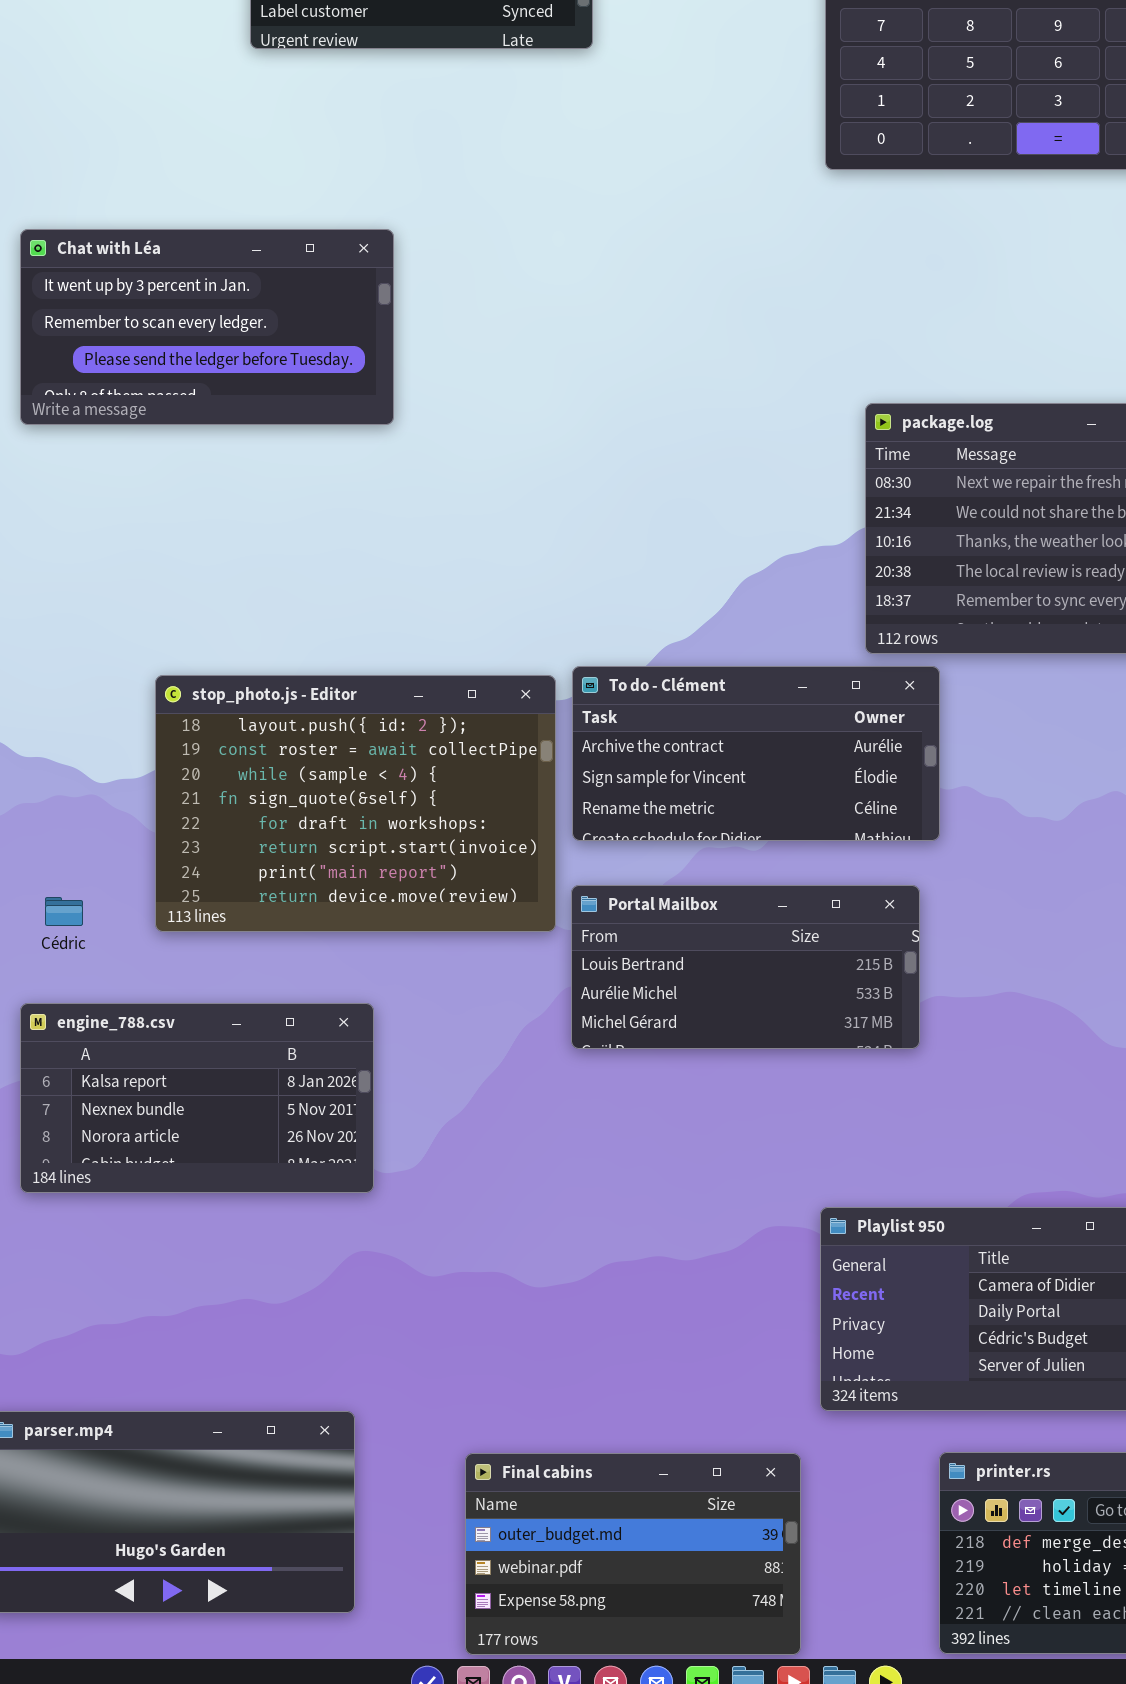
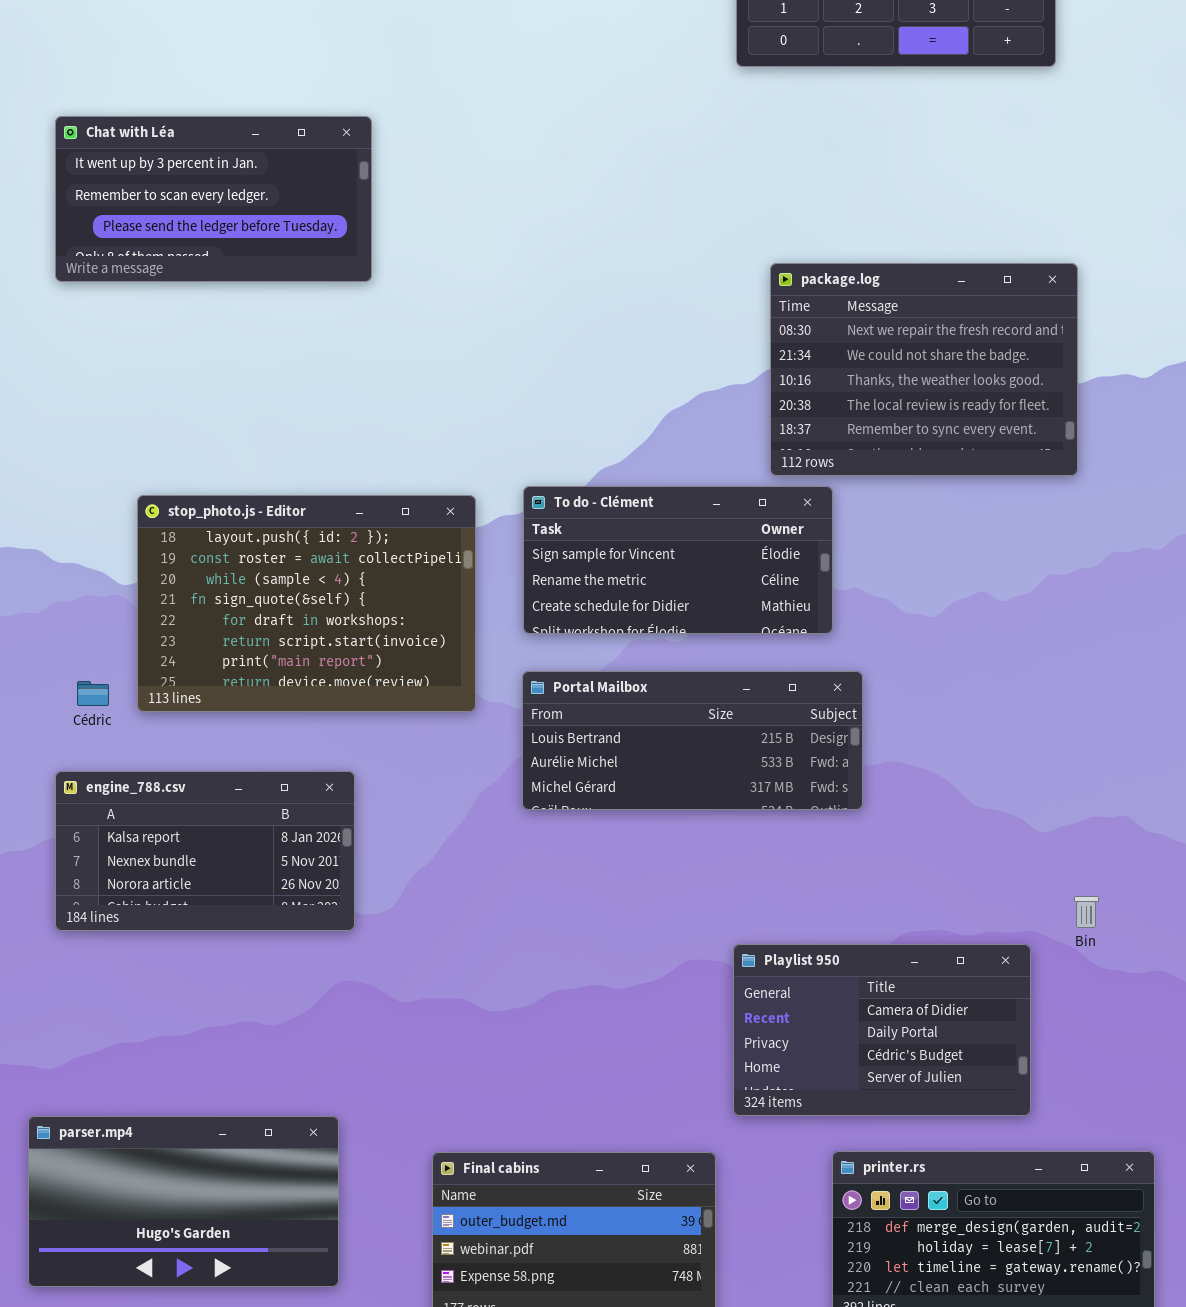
To do - Clément: [572,666,940,841] -> [523,486,833,634], scrolled down 1 row
stop_photo.js - Editor: [155,675,556,932] -> [137,495,476,712], moved
Portal Mailbox: [571,885,920,1049] -> [522,671,863,810], resized

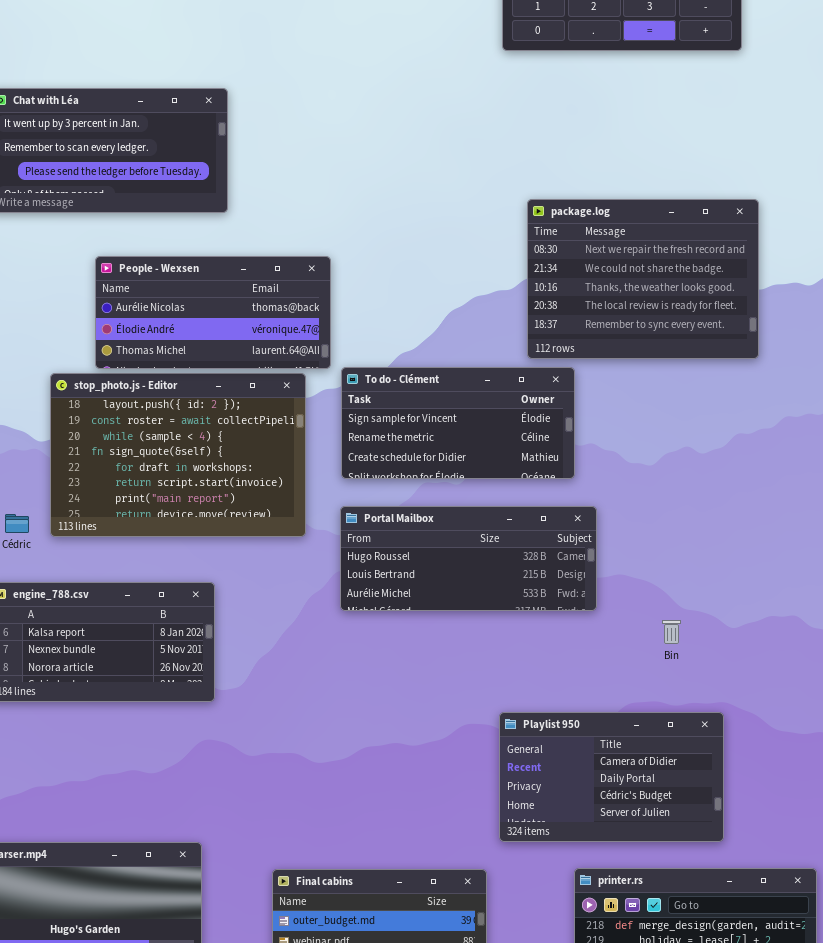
People - Wexsen: none -> [95,256,331,369], opened
Portal Mailbox: [522,671,863,810] -> [340,506,597,611], scrolled up 1 row
Bin: [1074,896,1099,928] -> [662,620,681,644], moved

